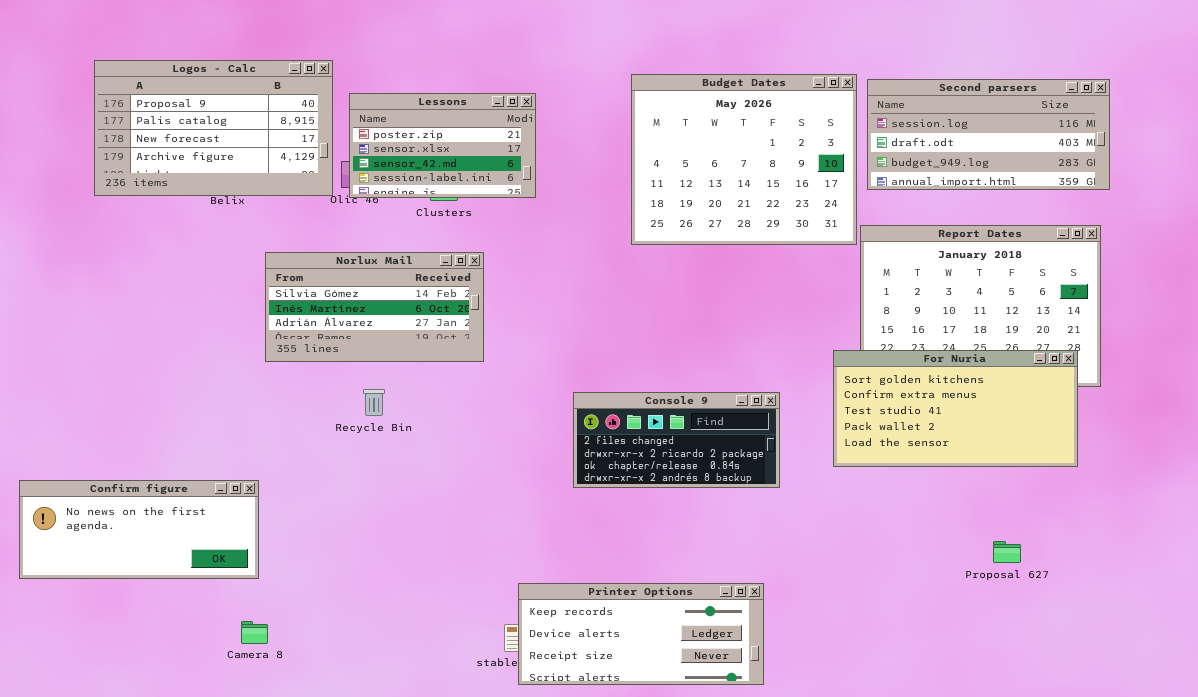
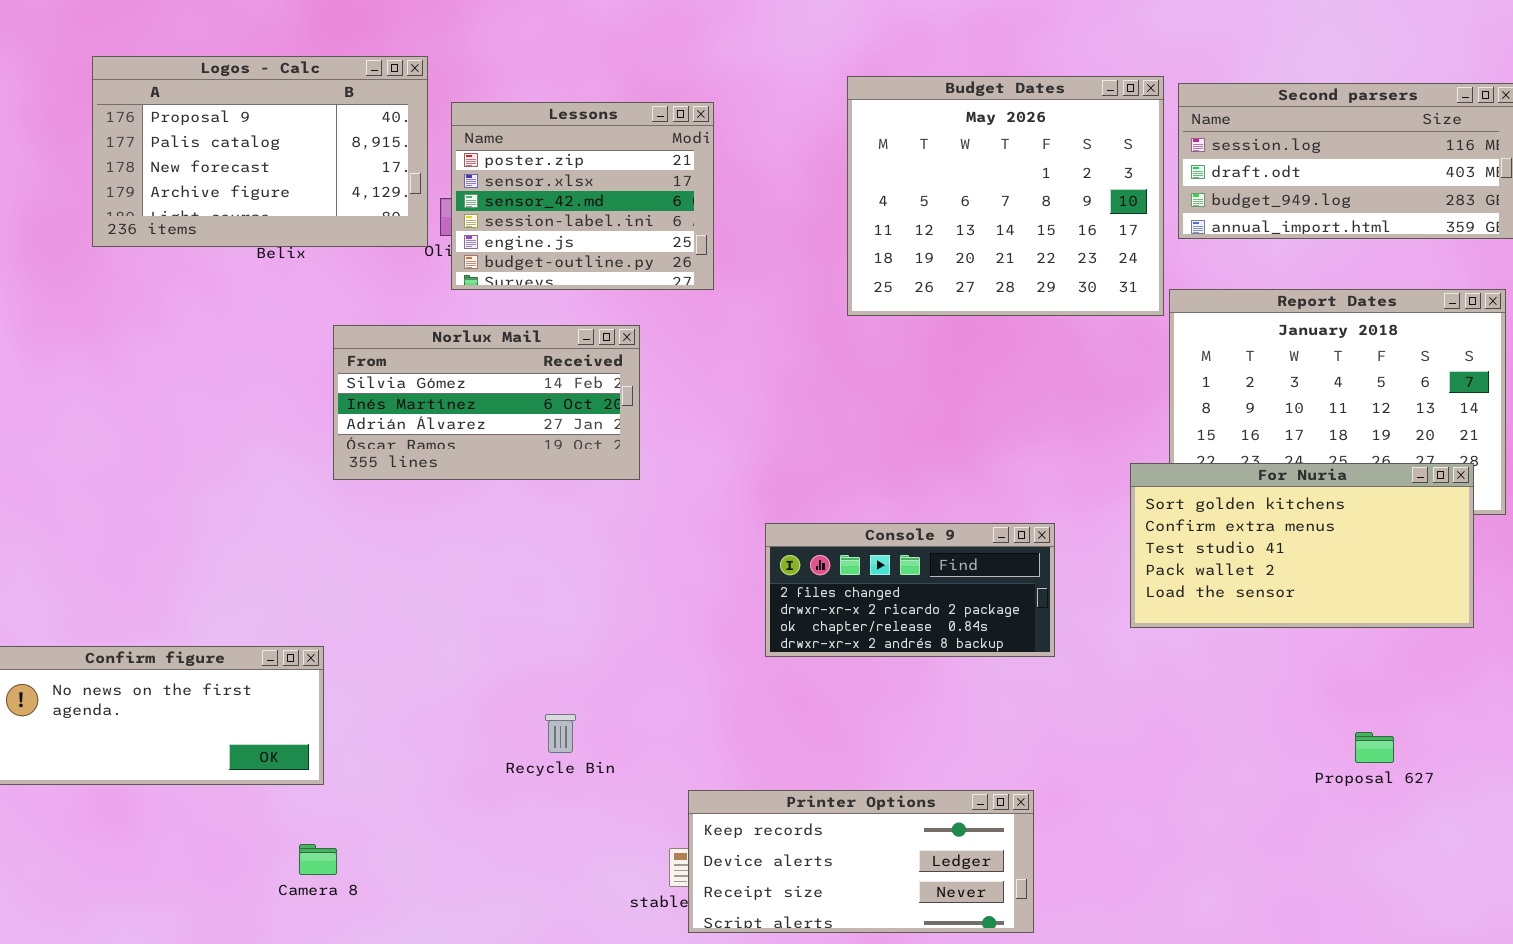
Lessons: [349,93,536,198] -> [451,102,714,290], resized
Recycle Bin: [363,389,385,416] -> [545,714,576,753], moved

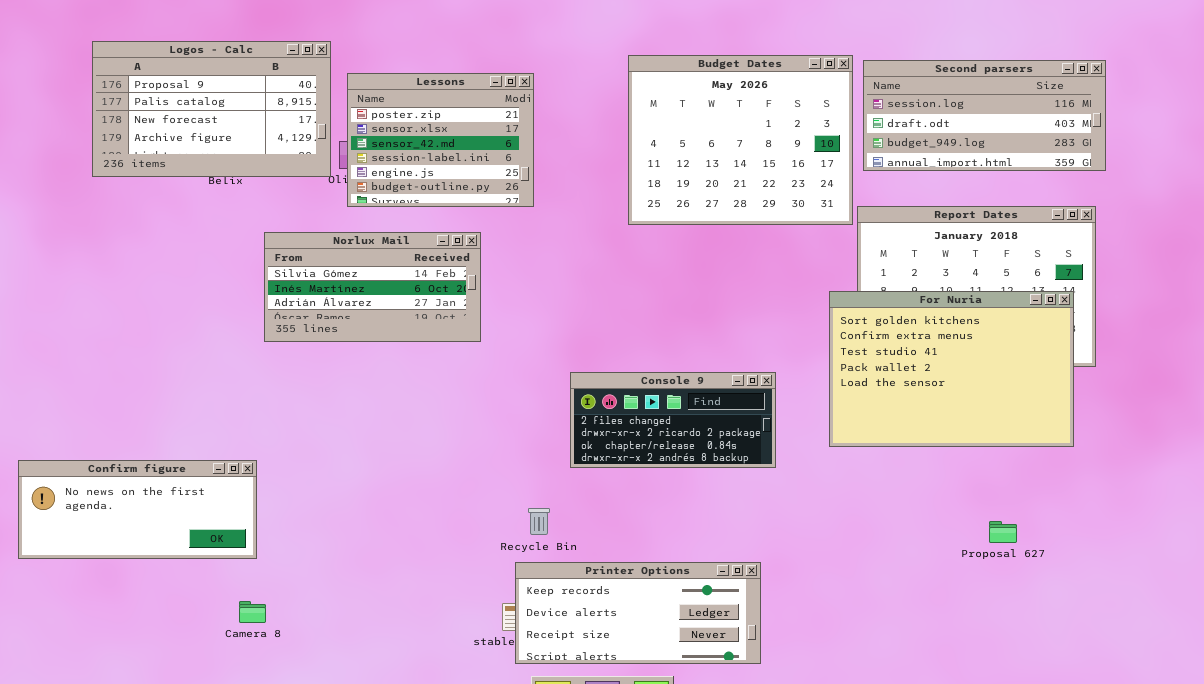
For Nuria: [1130,463,1474,628] -> [829,291,1074,447], resized
Recycle Bin: [545,714,576,753] -> [528,508,550,535], moved

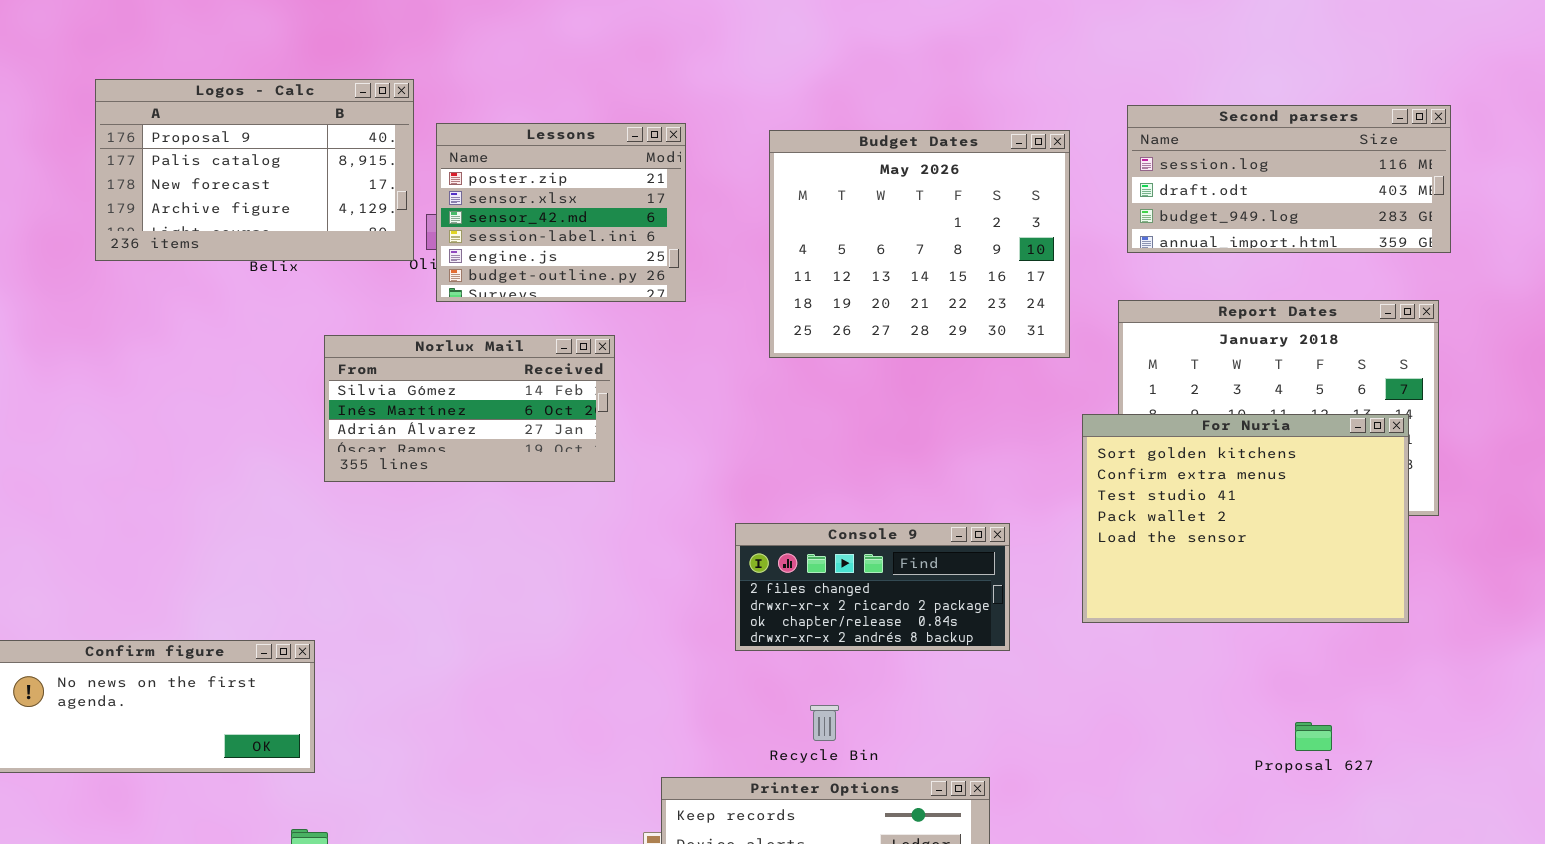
Budget Dates: [628,55,853,225] -> [769,130,1070,358], moved
Recycle Bin: [528,508,550,535] -> [810,705,839,741], moved

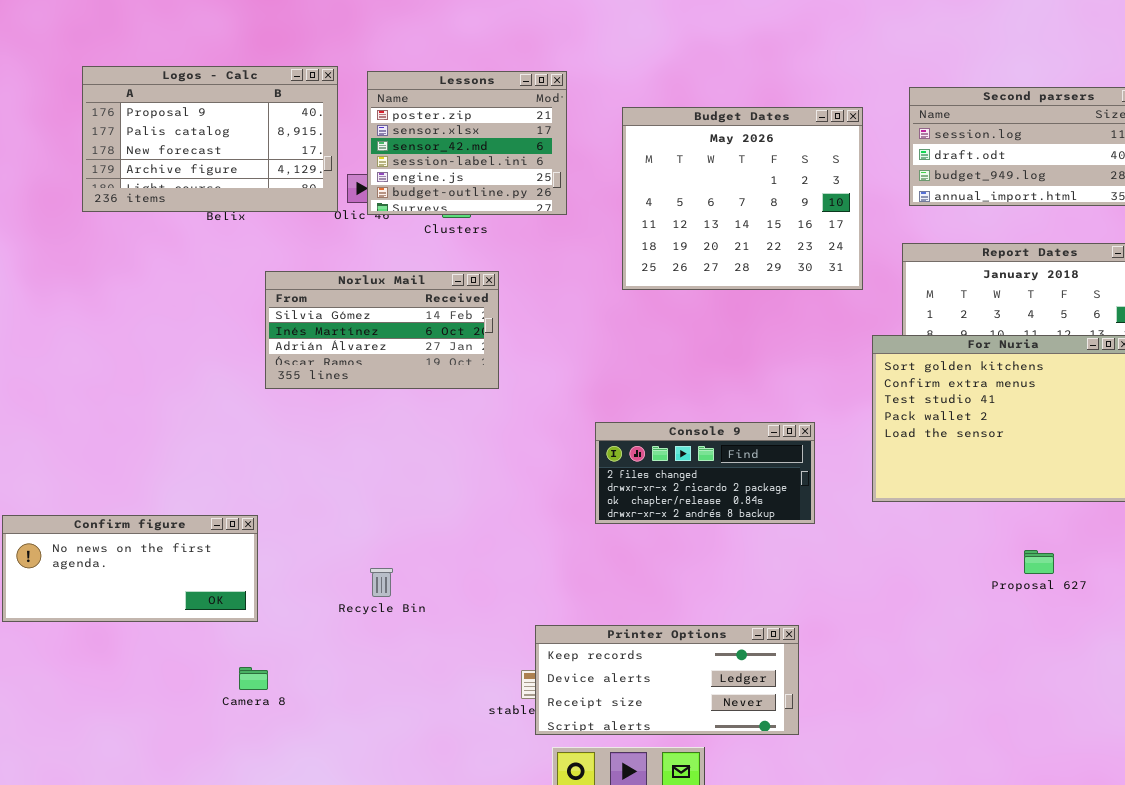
Lessons: [436,123,686,302] -> [367,71,567,215], moved
Recycle Bin: [810,705,839,741] -> [370,568,393,597], moved
Proposal 627: [1295,722,1332,751] -> [1024,550,1054,574], moved

